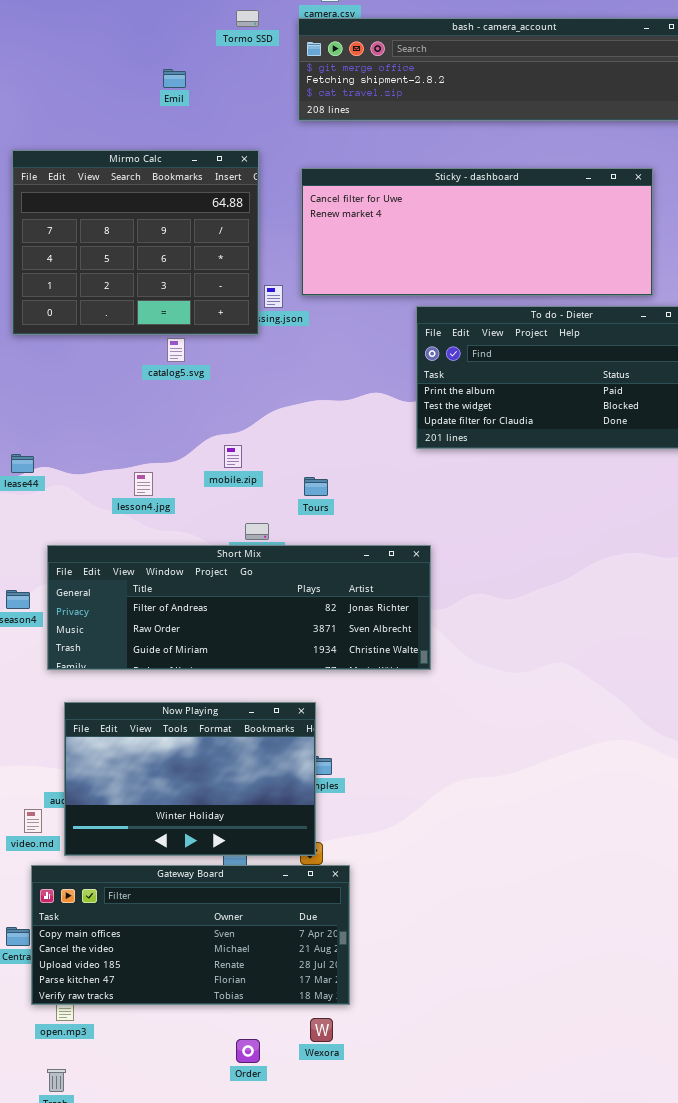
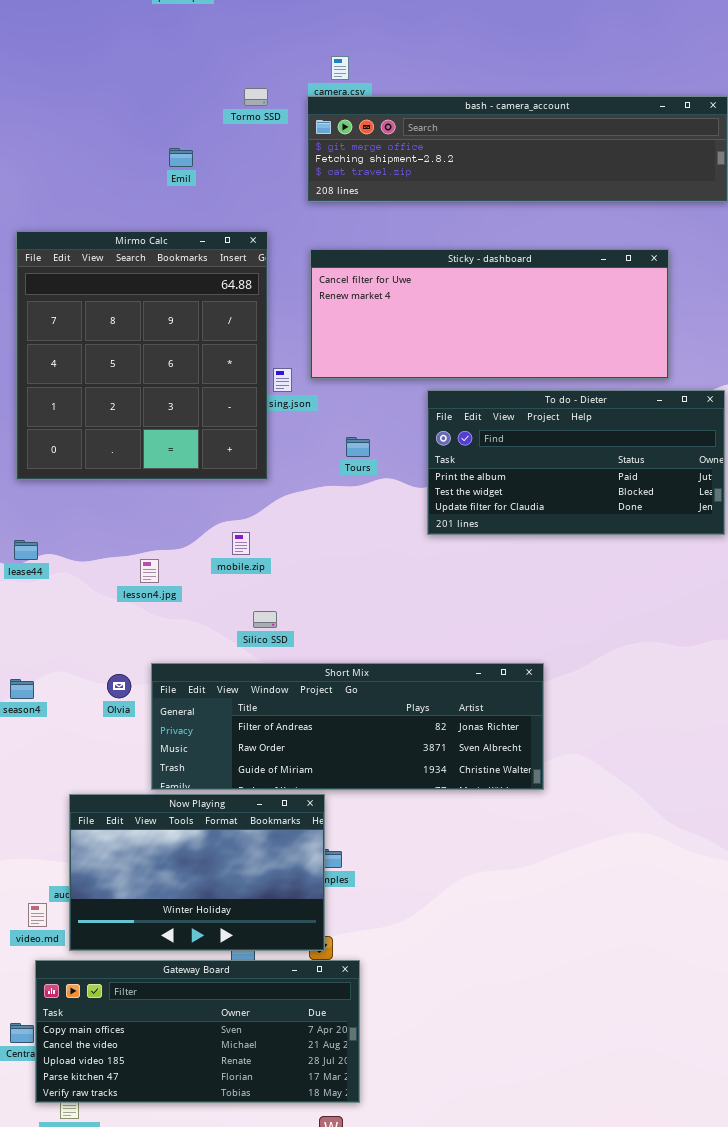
Mirmo Calc: [12,150,259,335] -> [16,231,268,480], resized
Tours: [304,477,328,496] -> [346,437,370,457], moved
Short Mix: [47,545,431,670] -> [151,663,544,790], moved

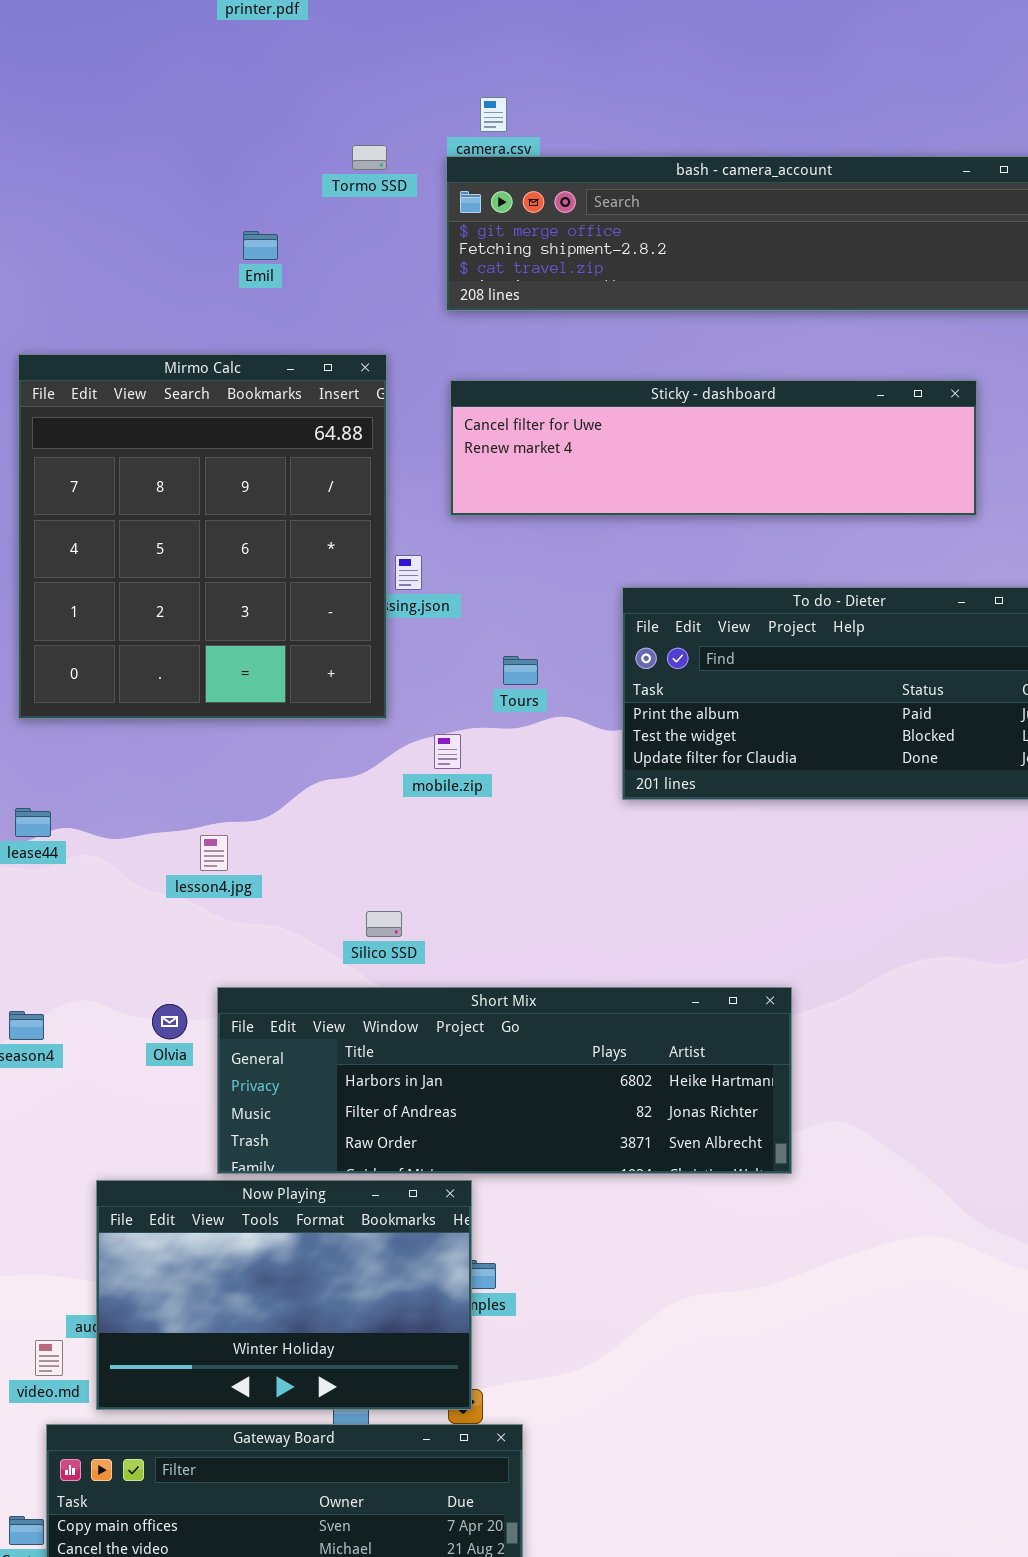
Sticky - dashboard: [310,249,669,379] -> [450,380,977,516], resized
mobile.zip: [232,532,250,555] -> [434,734,461,769], moved
Short Mix: [151,663,544,790] -> [217,987,792,1174], scrolled up 1 row

